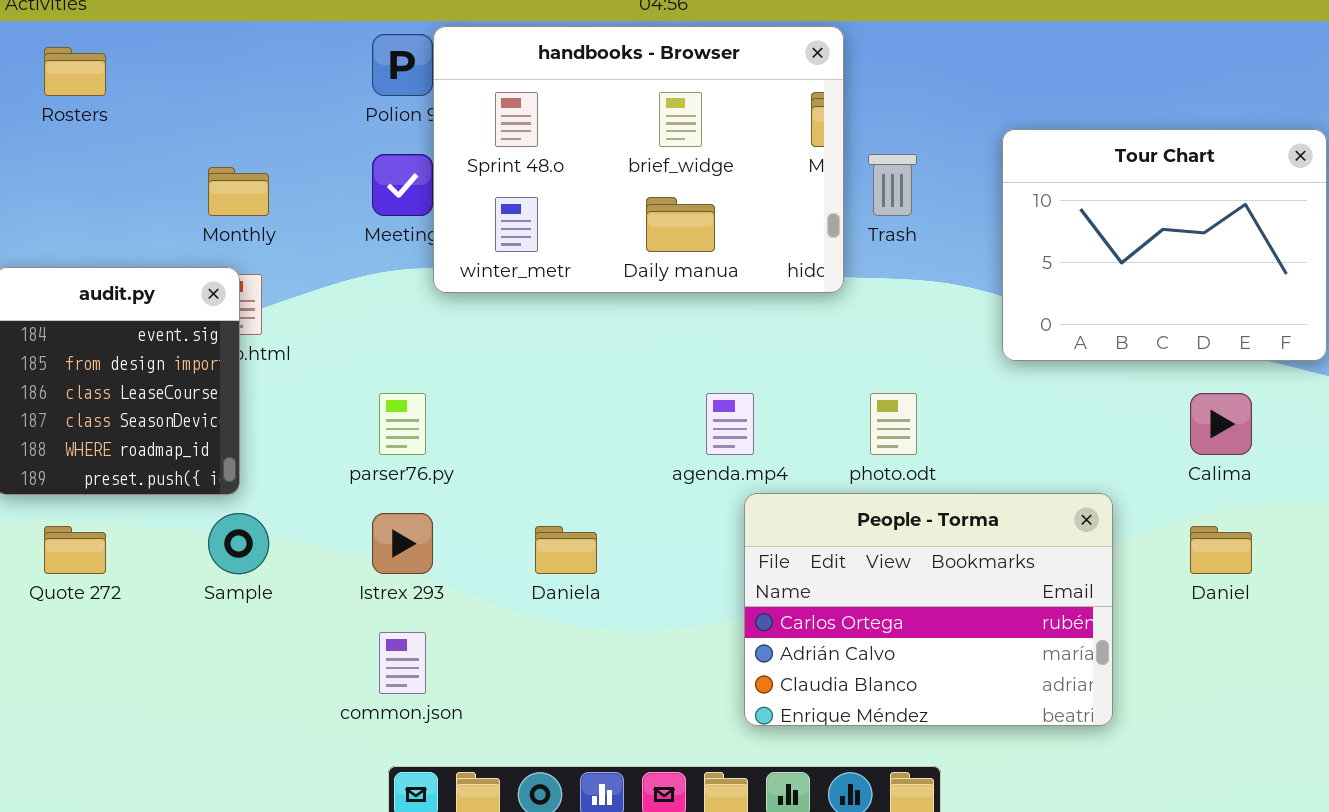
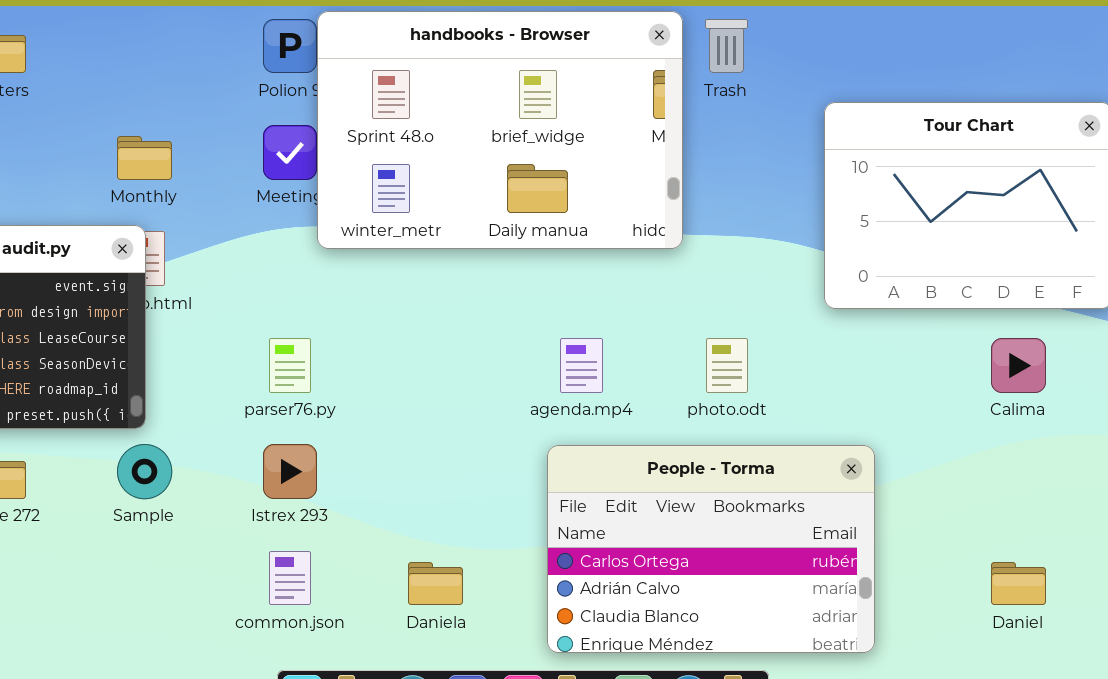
Trash: [868,154,917,216] -> [705,19,748,73], moved
People - Torma: [744,493,1113,726] -> [547,445,875,653], moved
Daniela: [535,526,597,574] -> [408,562,463,605], moved
Daniel: [1190,526,1252,574] -> [991,562,1046,605], moved

